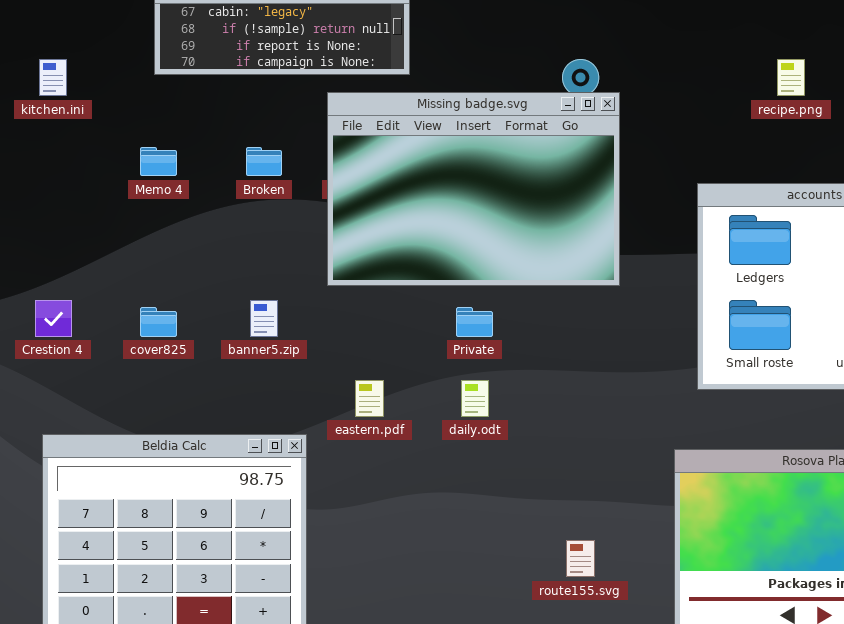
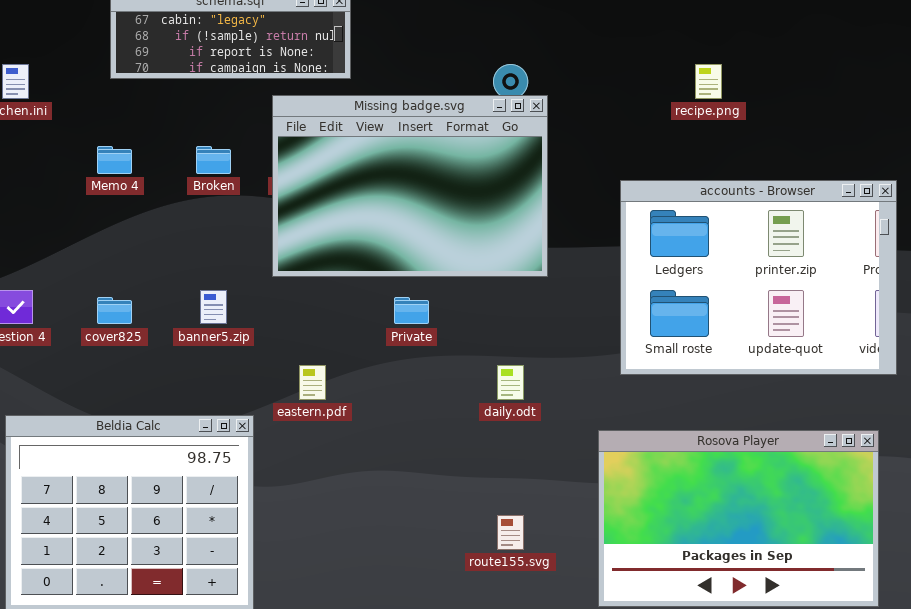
daily.odt: [461,380,489,417] -> [497,365,524,400], moved

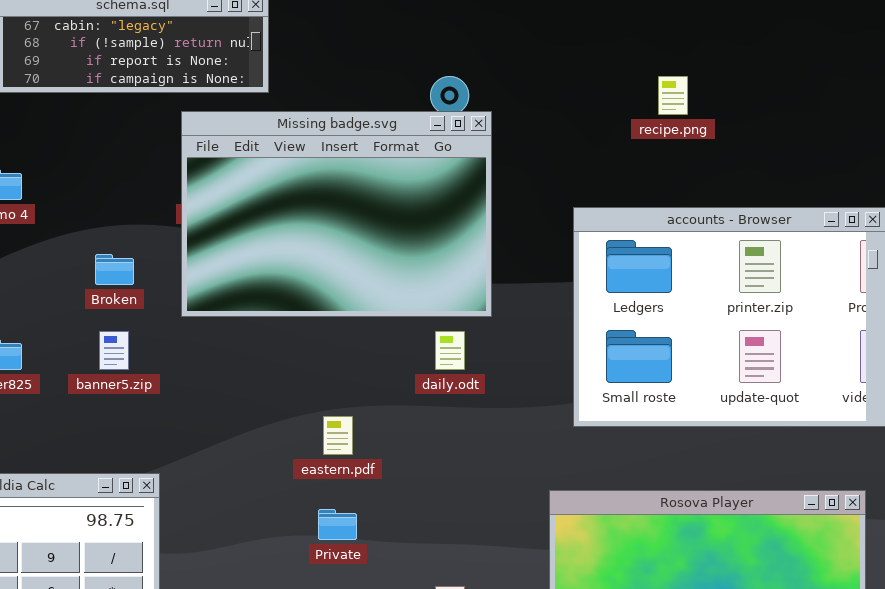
Broken: [196,146,231,174] -> [95,254,134,285], moved
Private: [394,297,429,324] -> [318,509,357,540], moved
eastern.pdf: [299,365,326,400] -> [323,416,353,455], moved
daily.odt: [497,365,524,400] -> [435,331,465,370], moved

